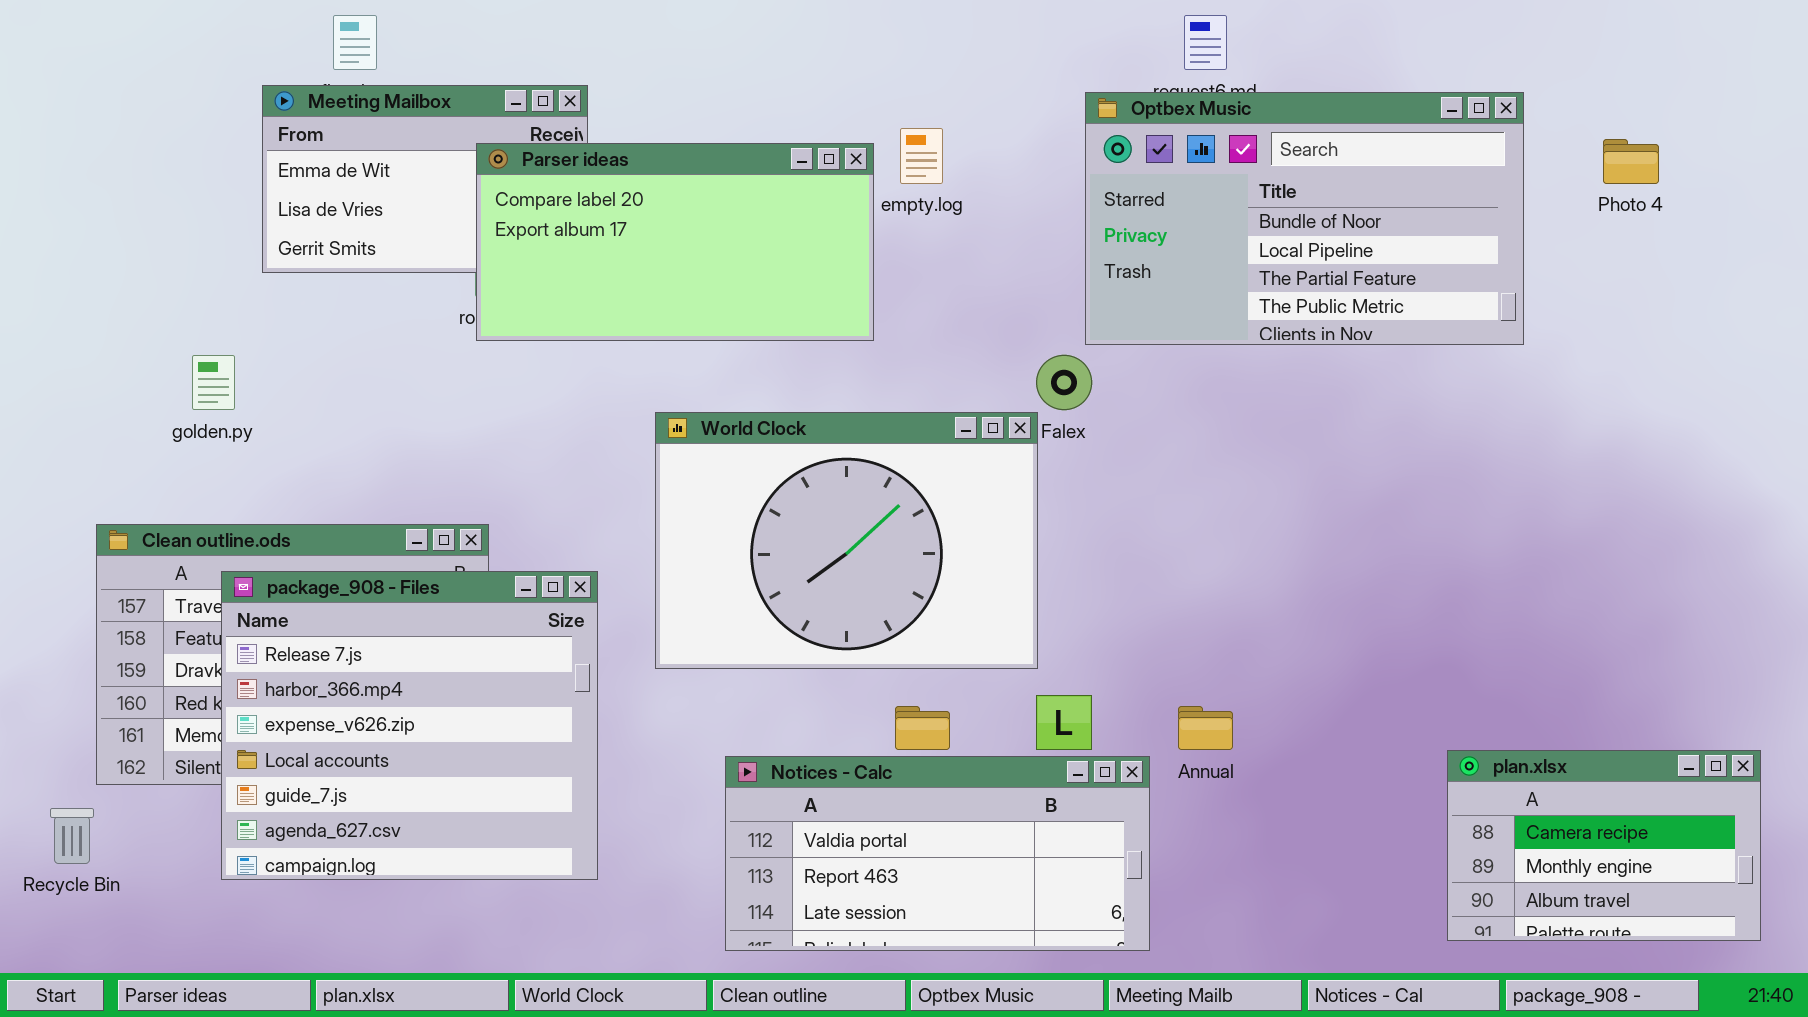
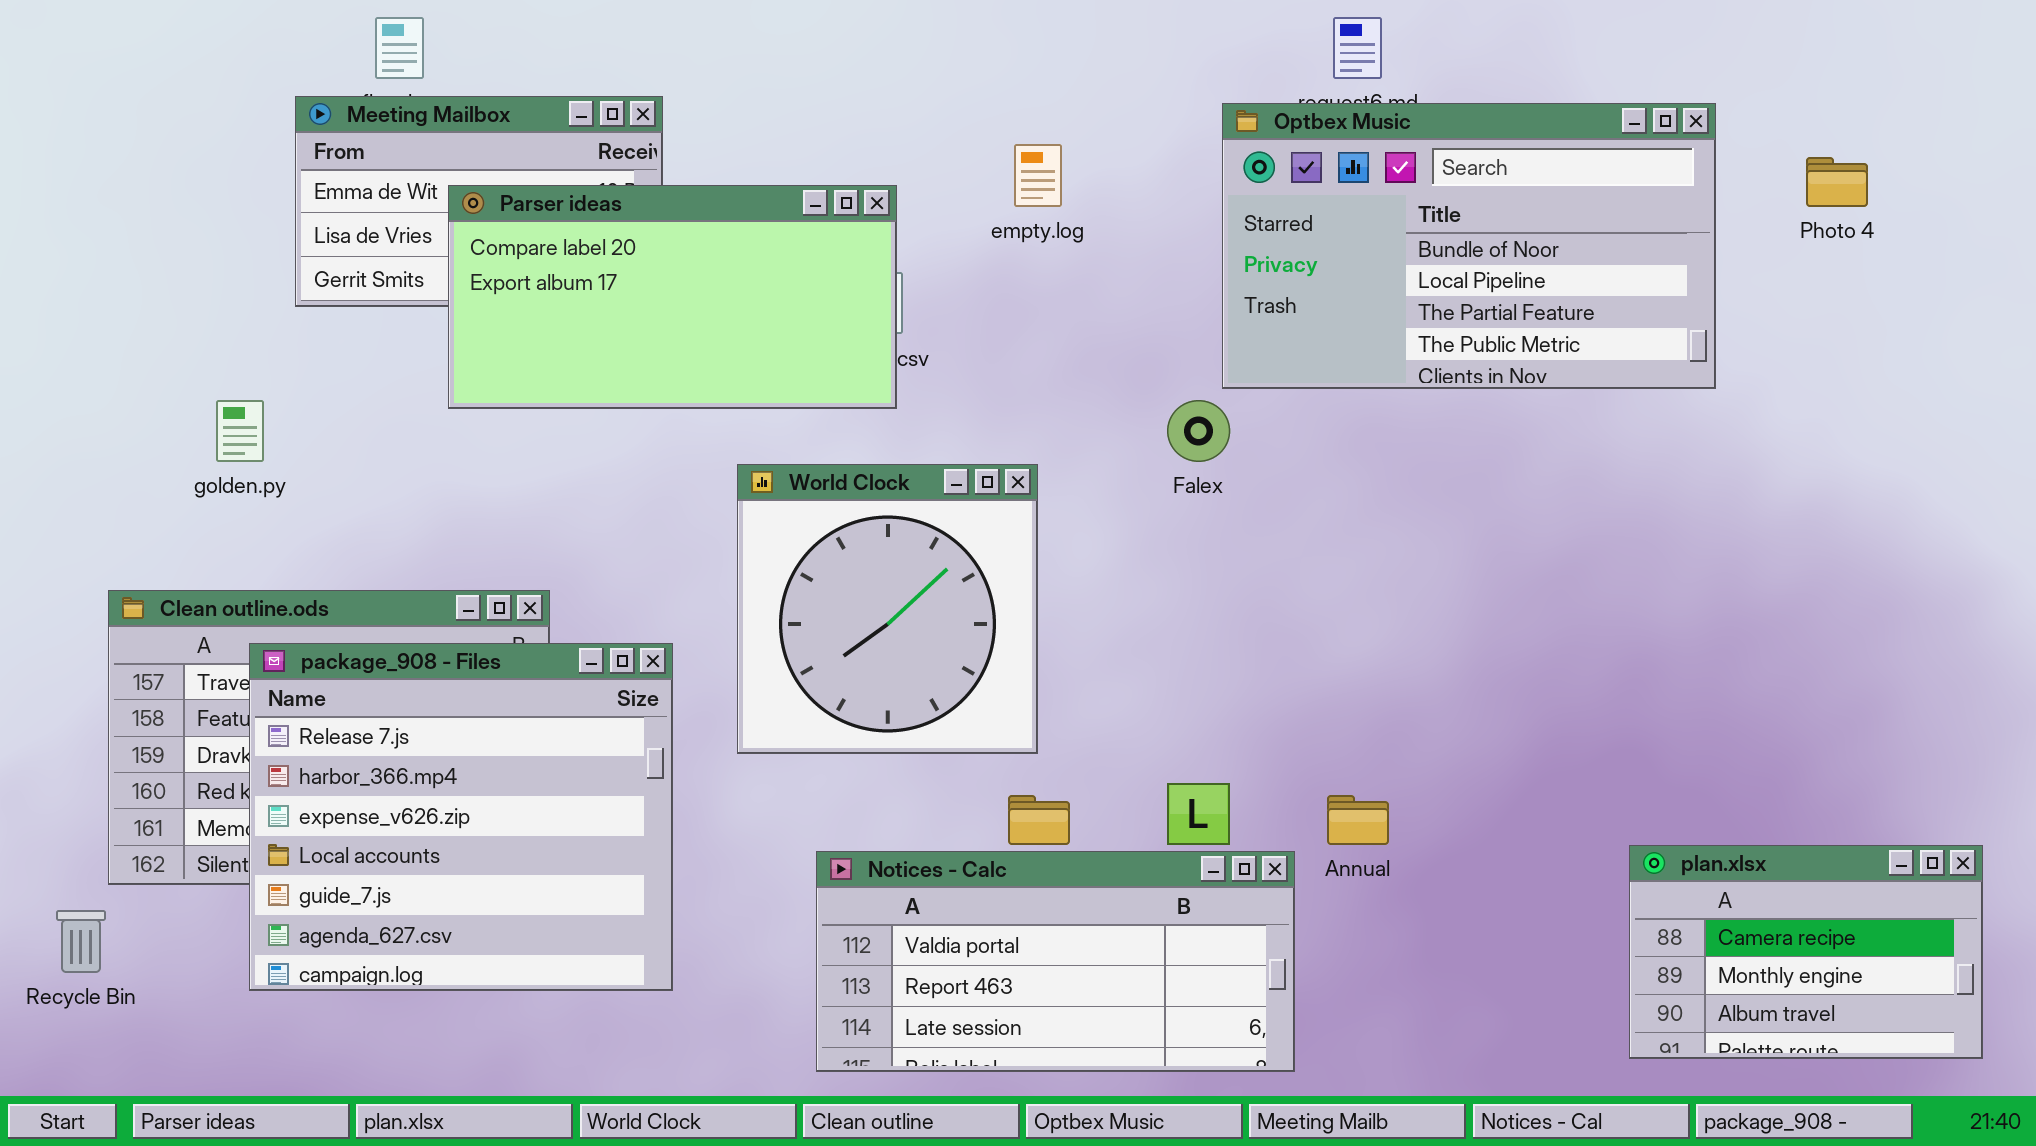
Parser ideas: [476,143,874,341] -> [448,185,897,409], moved
World Clock: [655,412,1038,669] -> [737,464,1038,754], resized

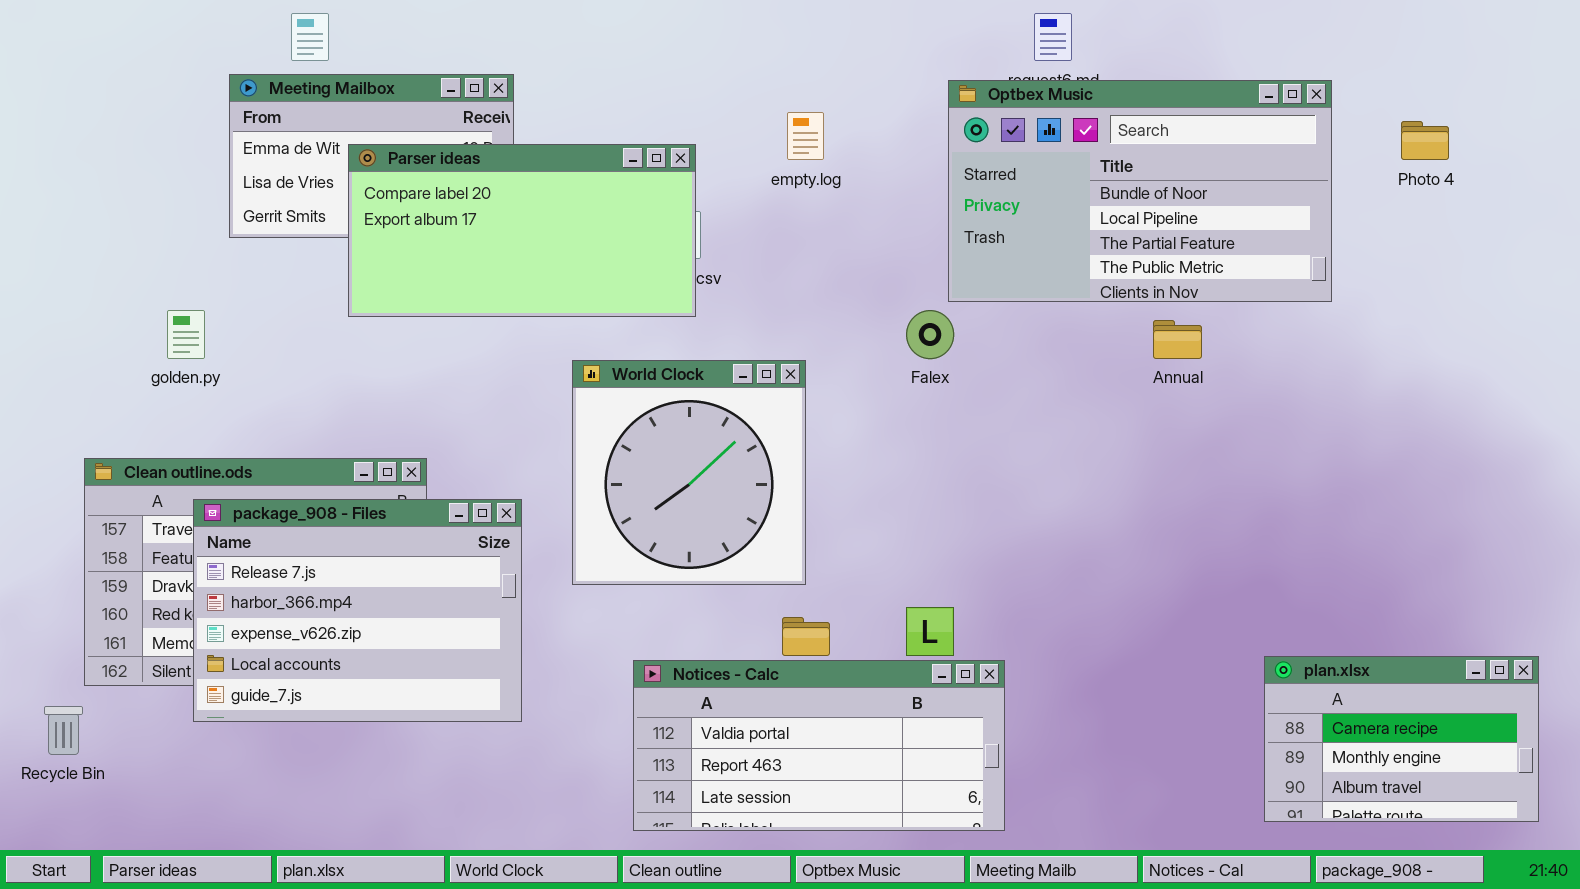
package_908 - Files: [249,643,673,991] -> [193,499,522,722], resized
Annual: [1327,795,1389,845] -> [1153,320,1202,359], moved

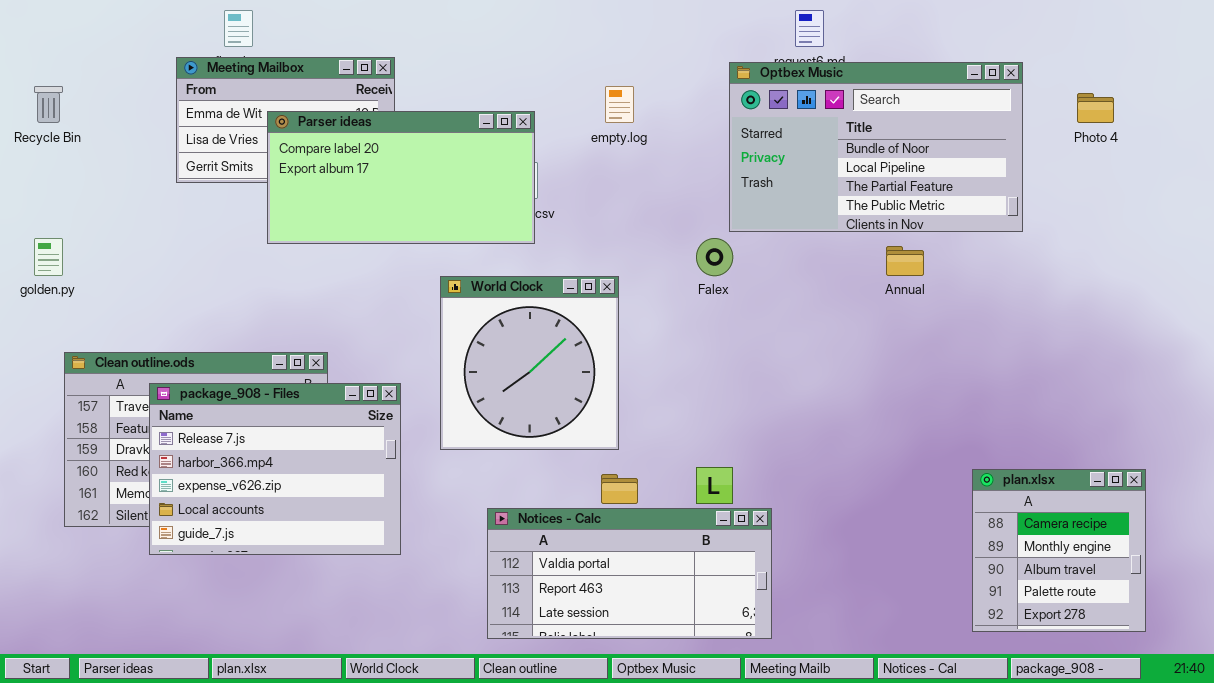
golden.py: [167,310,205,359] -> [34,238,63,276], moved
plan.xlsx: [1264,656,1539,822] -> [972,469,1146,632], resized
Recycle Bin: [44,706,83,755] -> [34,86,63,123], moved

